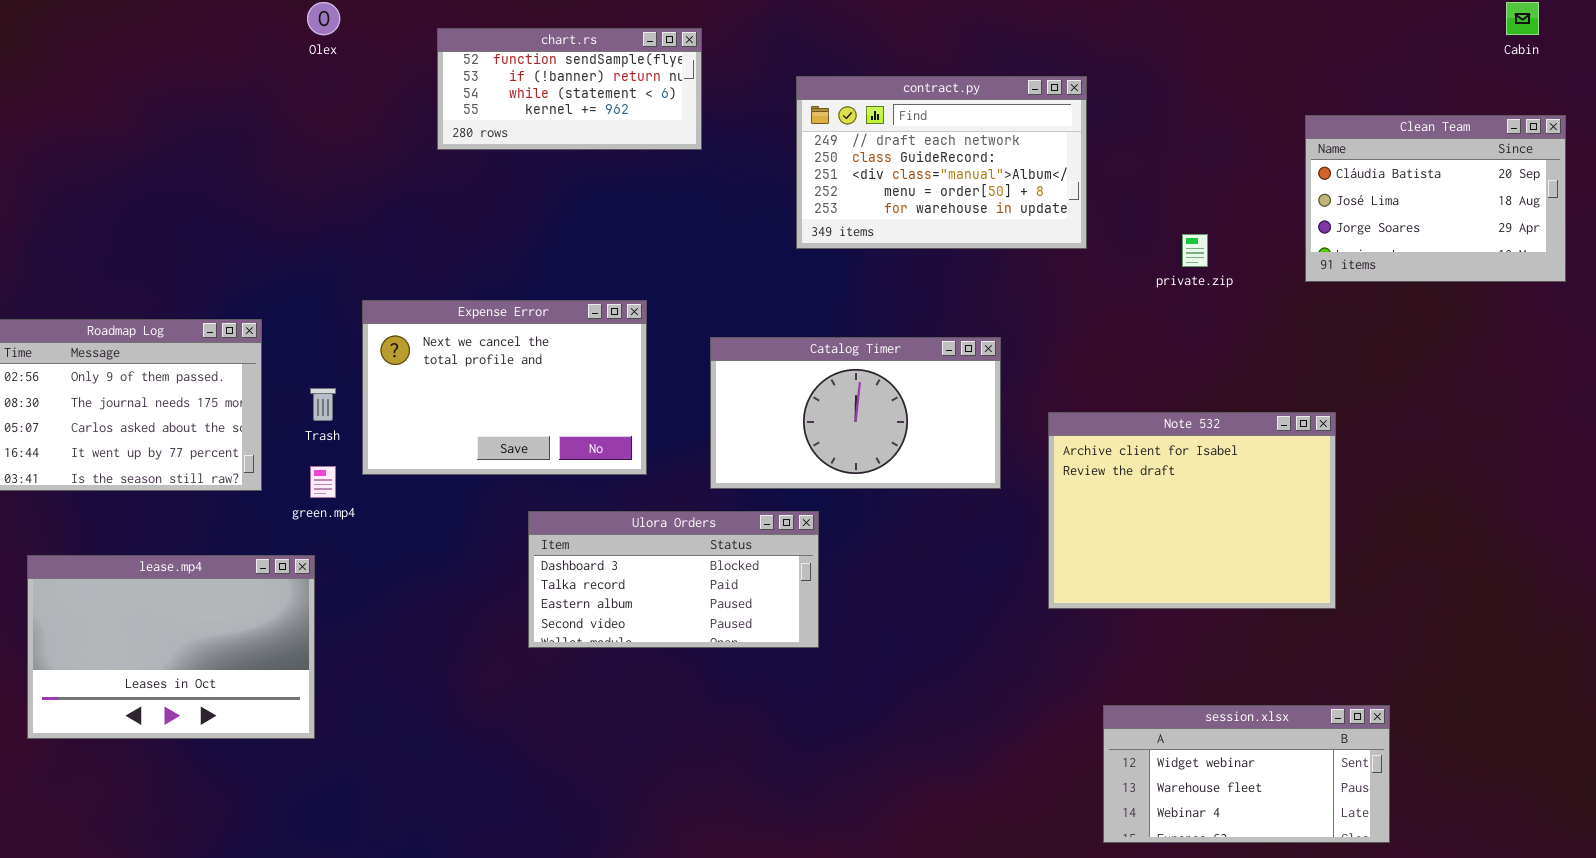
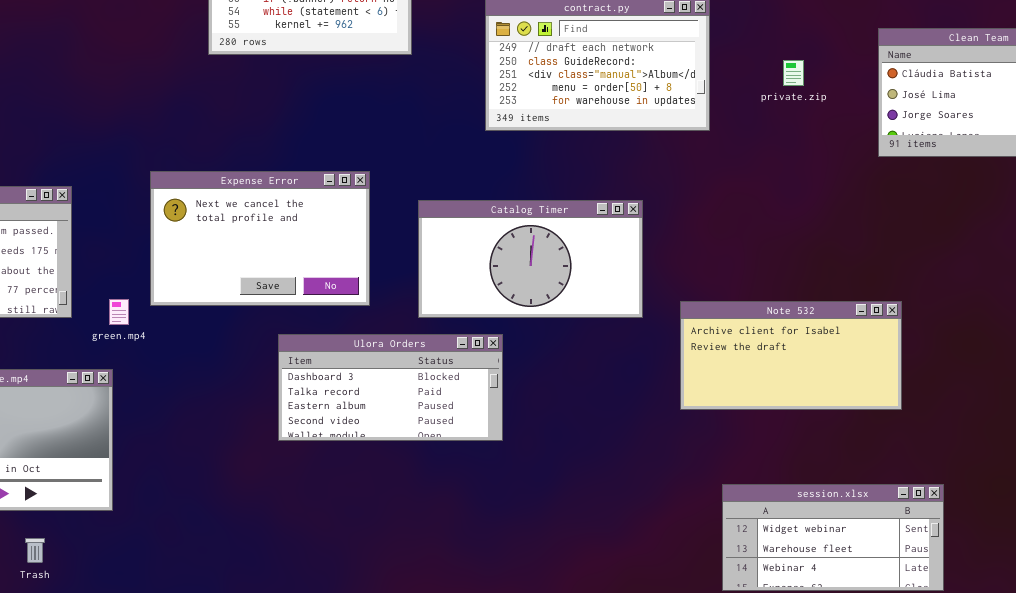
private.zip: [1182,234,1208,267] -> [783,60,804,86], moved
Trash: [310,388,336,421] -> [25,538,45,563], moved
Note 532: [1048,412,1336,609] -> [680,301,902,410], resized

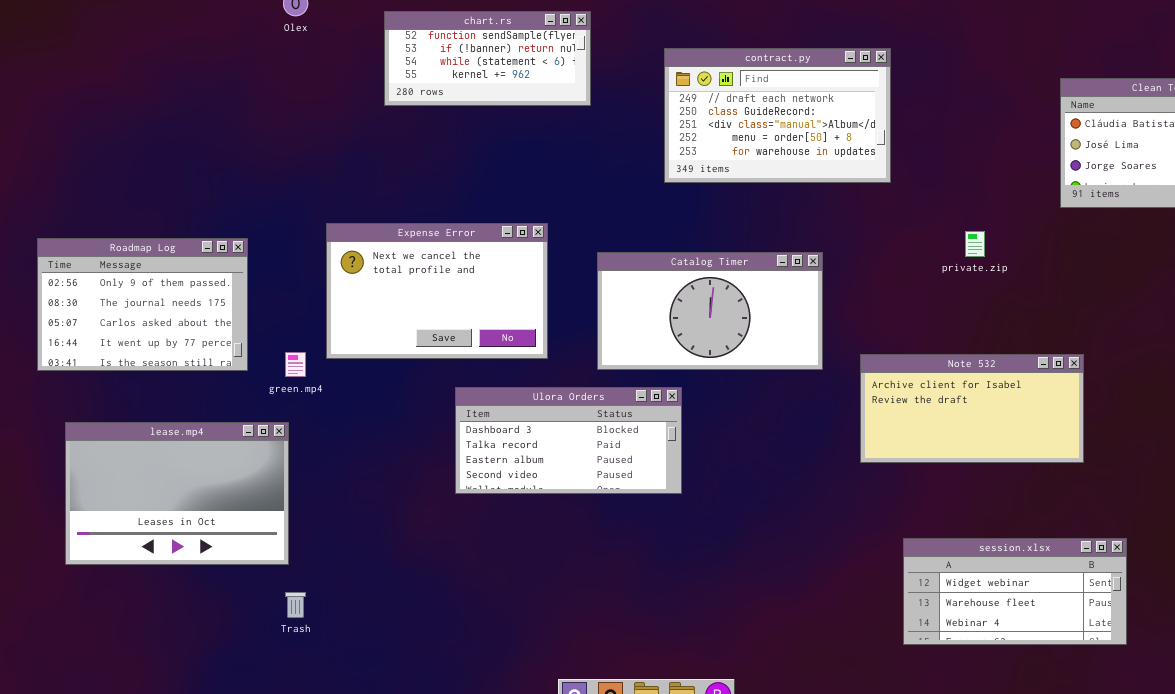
private.zip: [783,60,804,86] -> [965,231,985,257], moved
Trash: [25,538,45,563] -> [285,592,306,618], moved

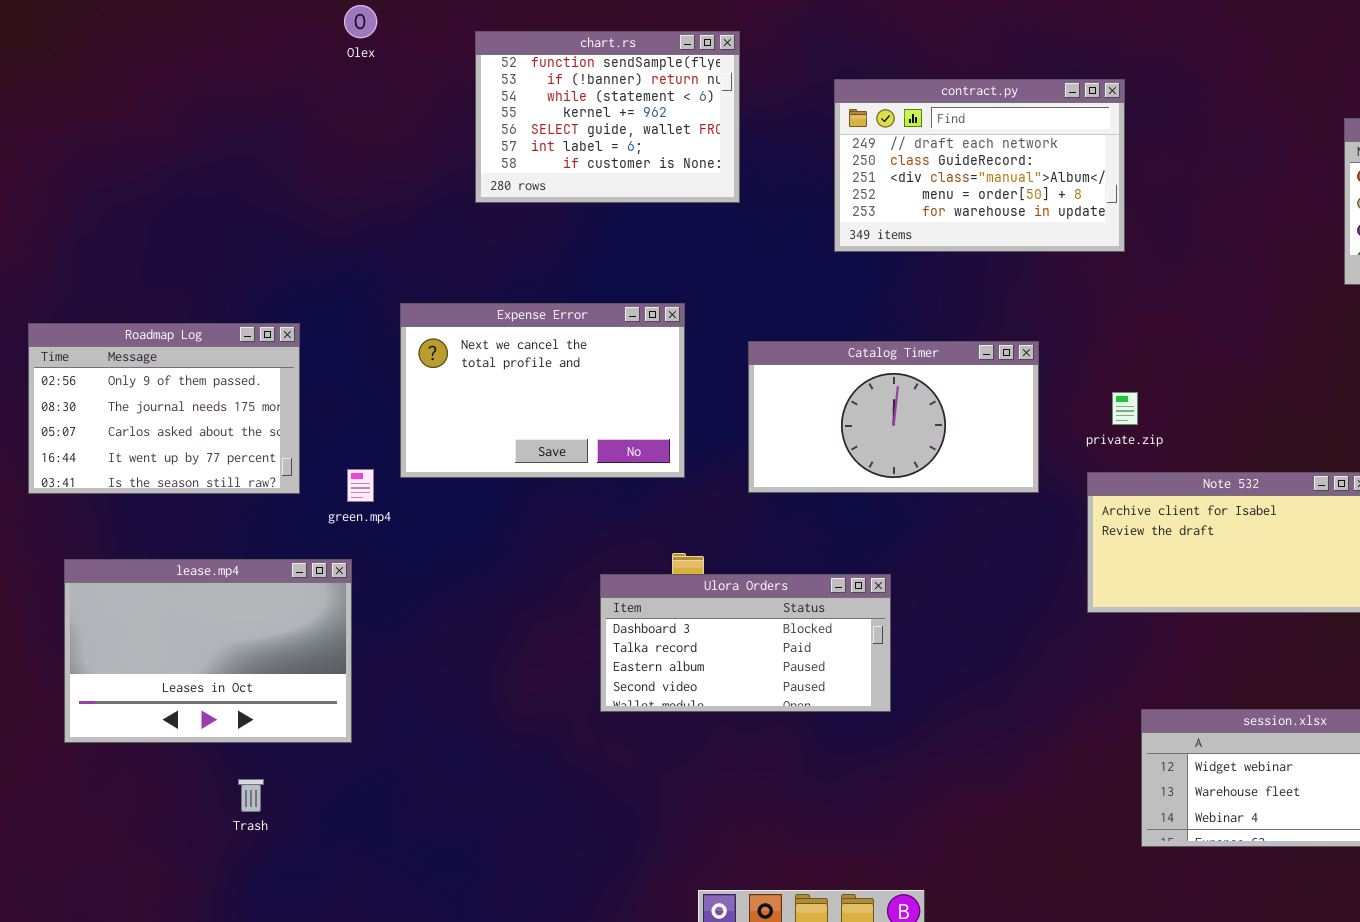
chart.rs: [384,11,591,106] -> [475,31,740,203], resized
private.zip: [965,231,985,257] -> [1112,392,1138,425], moved
Ulora Orders: [455,387,682,494] -> [600,574,891,712], moved
Trash: [285,592,306,618] -> [238,779,264,812], moved

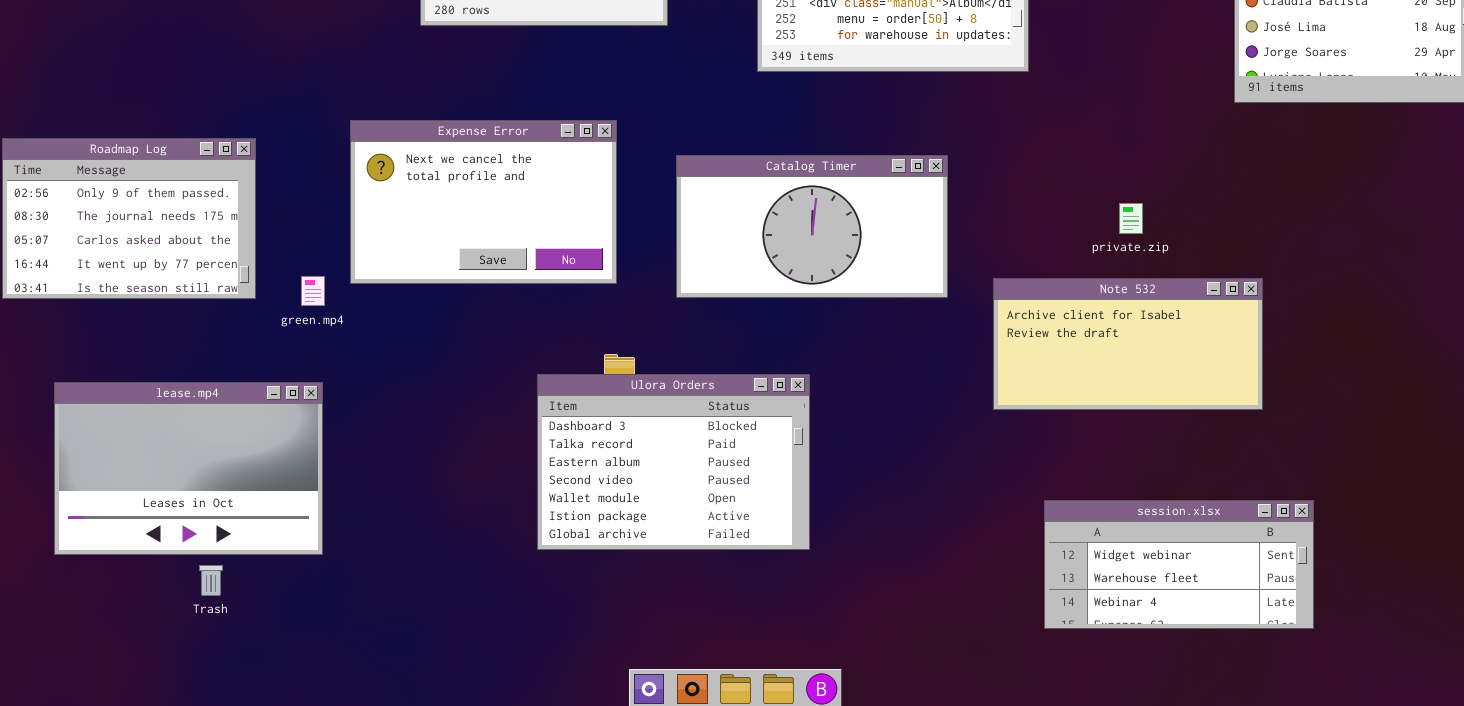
private.zip: [1112,392,1138,425] -> [1119,203,1143,234], moved
lease.mp4: [64,559,352,743] -> [54,382,323,555], moved
Ulora Orders: [600,574,891,712] -> [537,374,810,550], resized

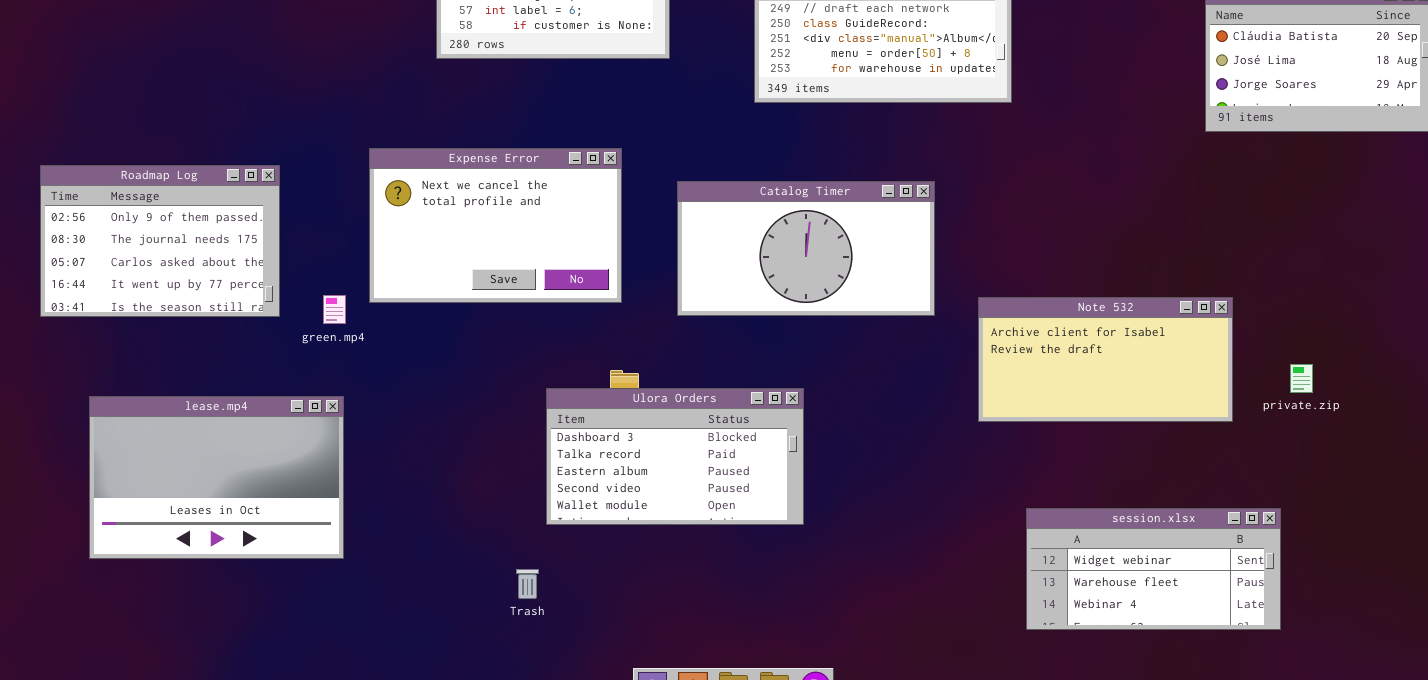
private.zip: [1119,203,1143,234] -> [1290,364,1313,393], moved
Ulora Orders: [537,374,810,550] -> [546,388,804,525], resized
Trash: [199,565,223,596] -> [516,569,539,599], moved

